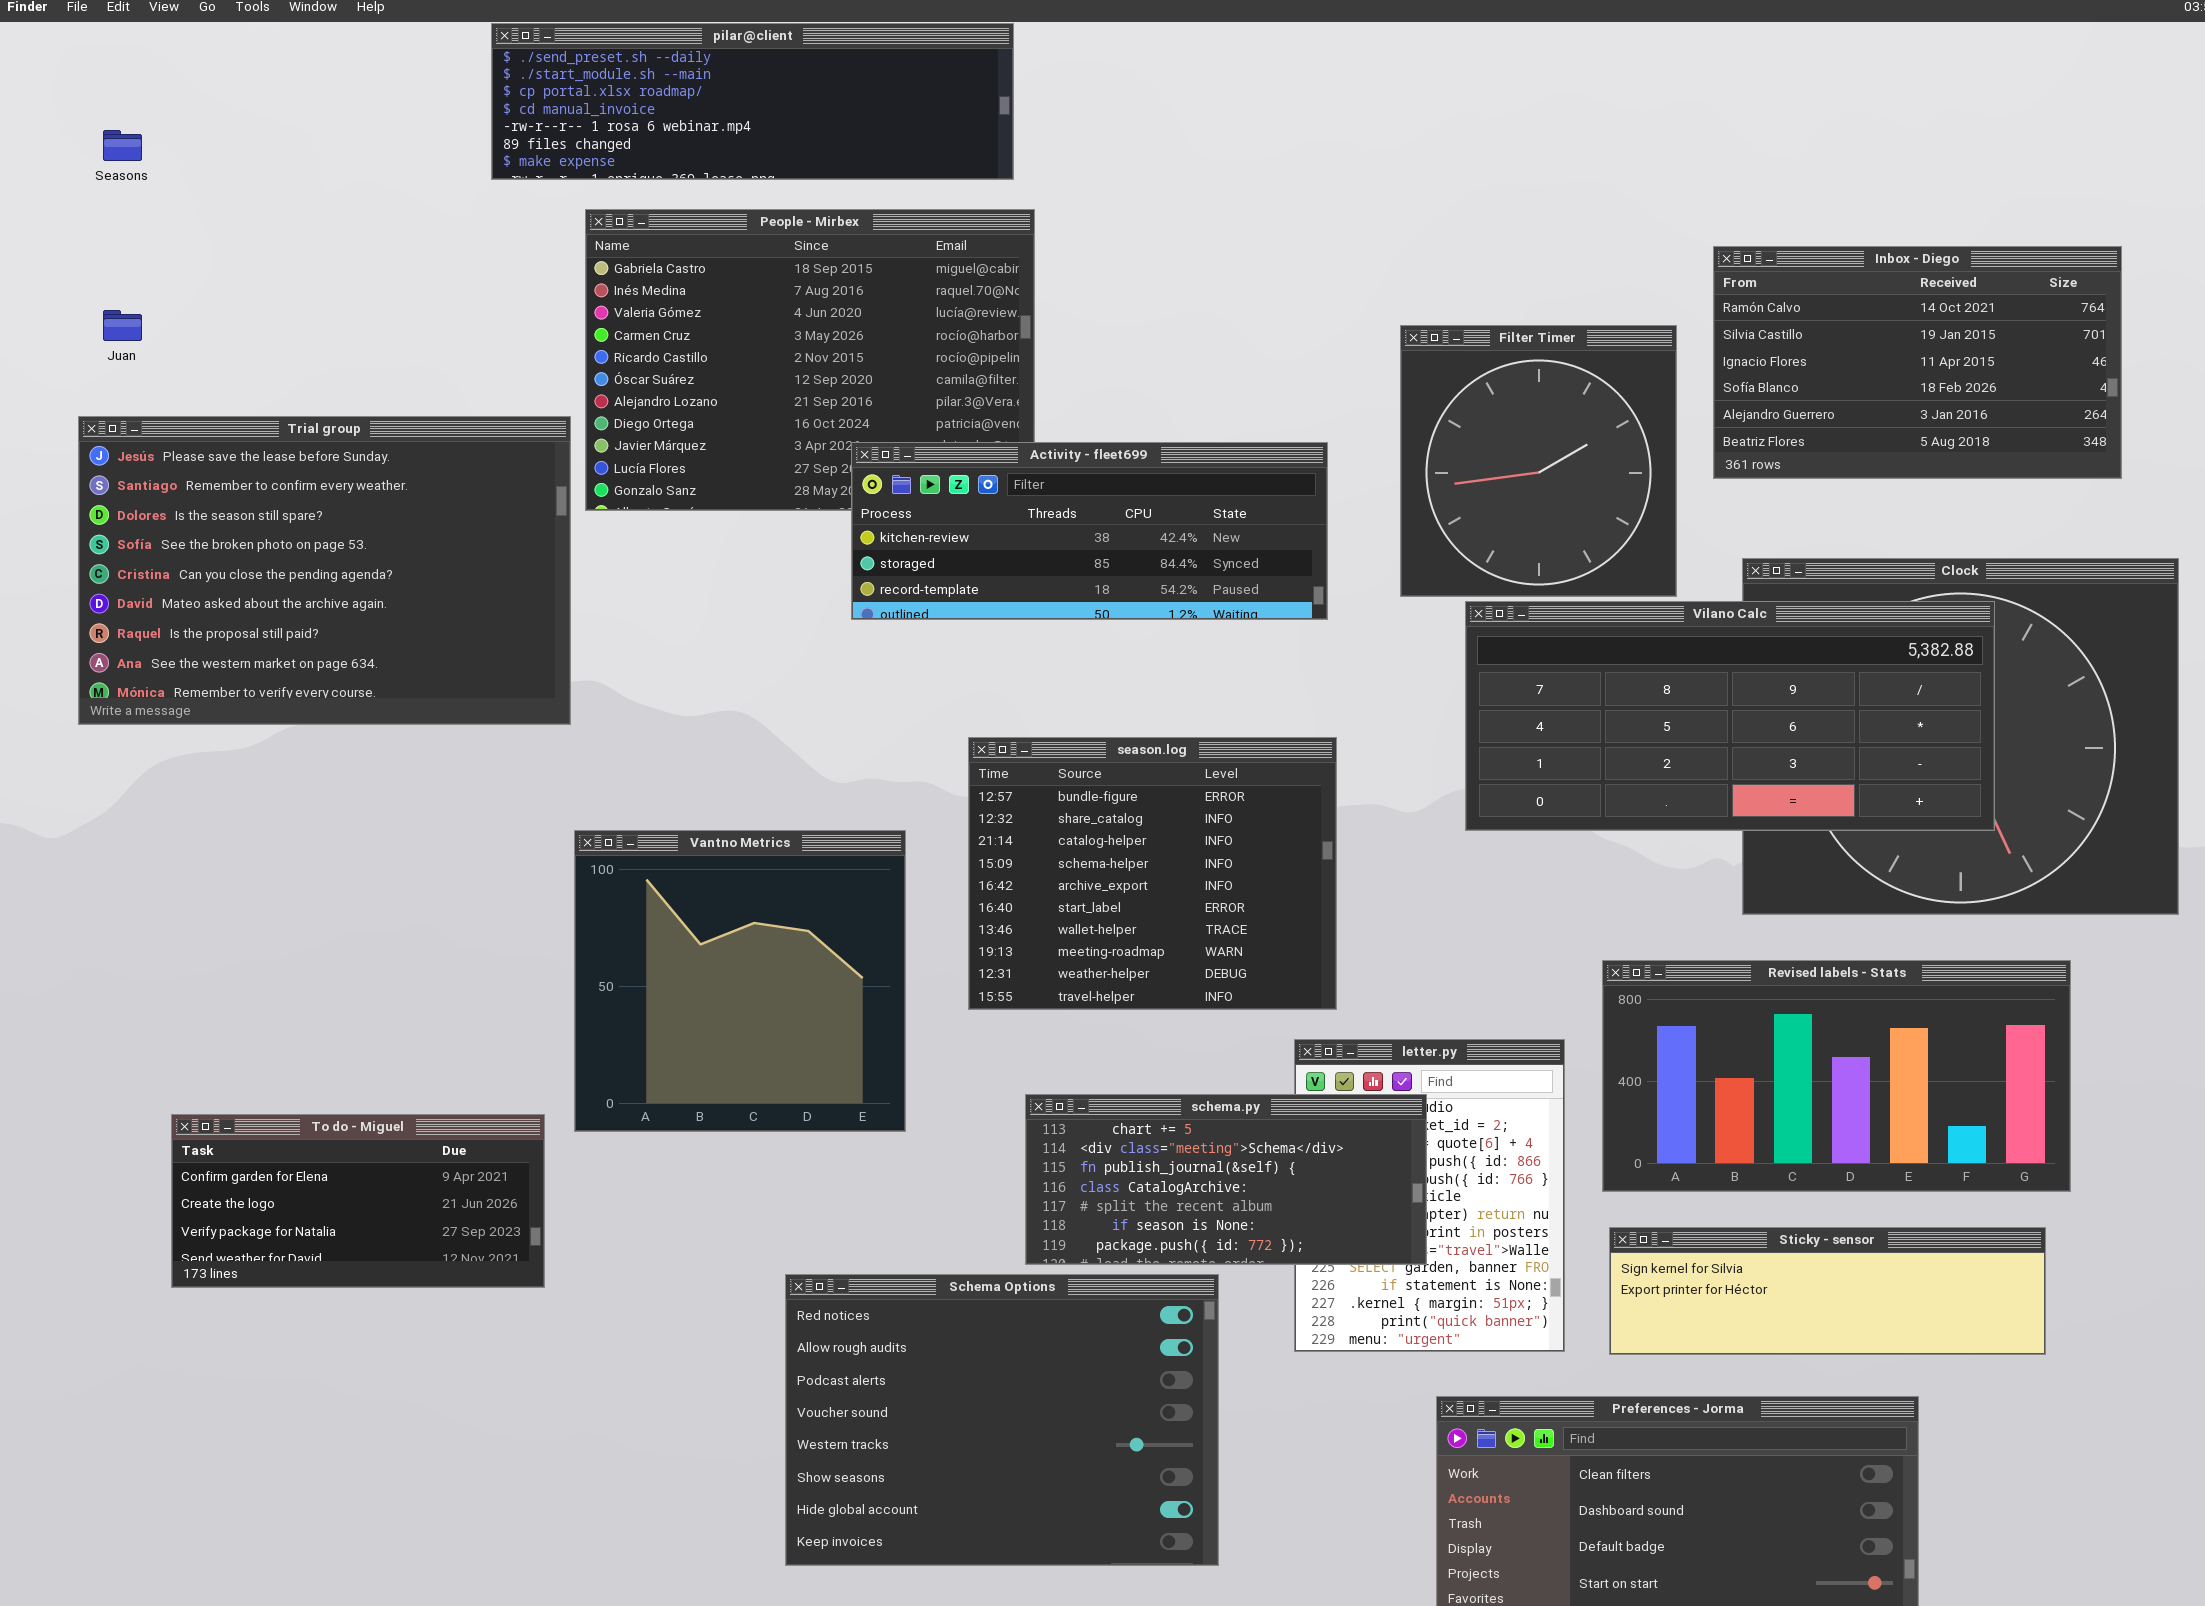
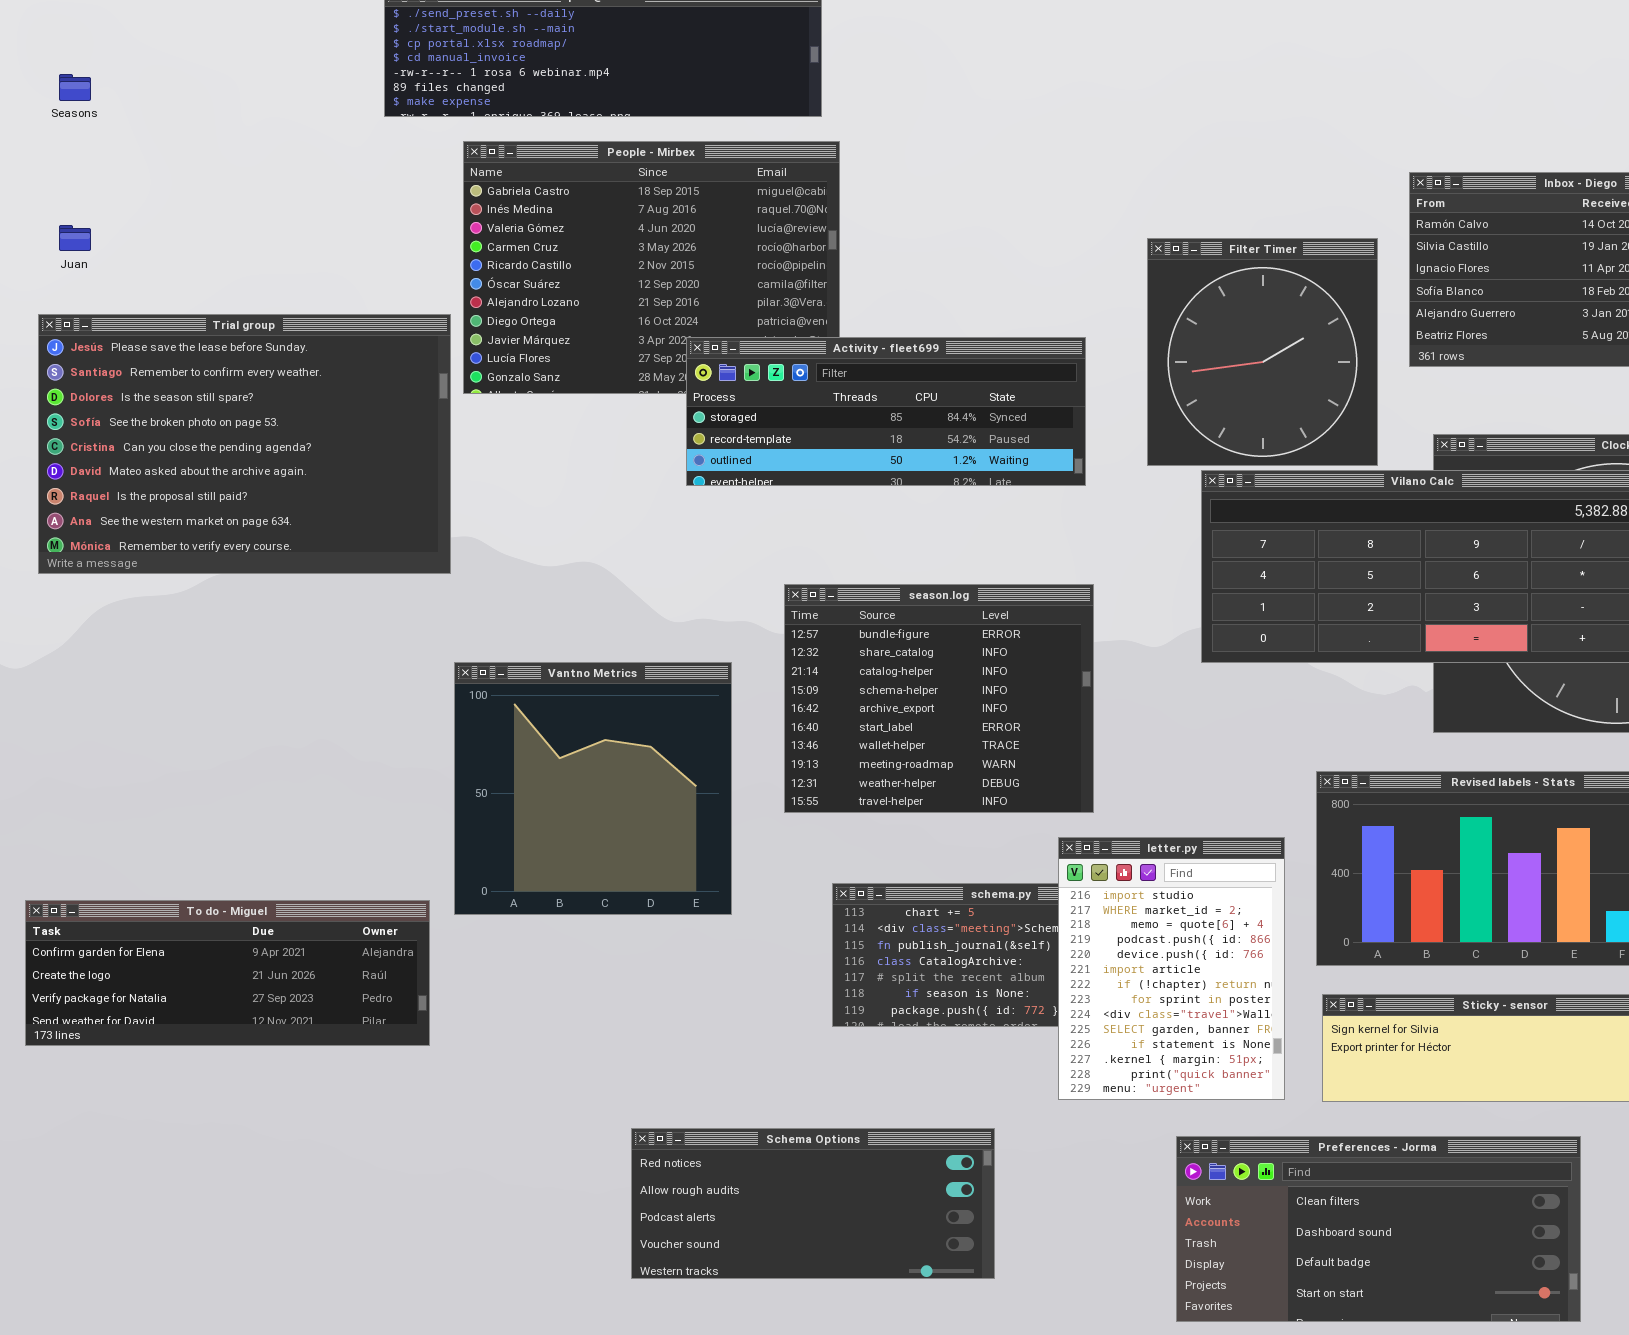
Activity - fleet699: [851,442,1328,620] -> [686,337,1086,486], scrolled down 1 row
letter.py: [1294,1039,1565,1352] -> [1058,837,1285,1100], raised
To do - Miguel: [171,1114,545,1288] -> [25,900,430,1046], resized
Schema Options: [785,1274,1219,1566] -> [631,1128,995,1279], resized

